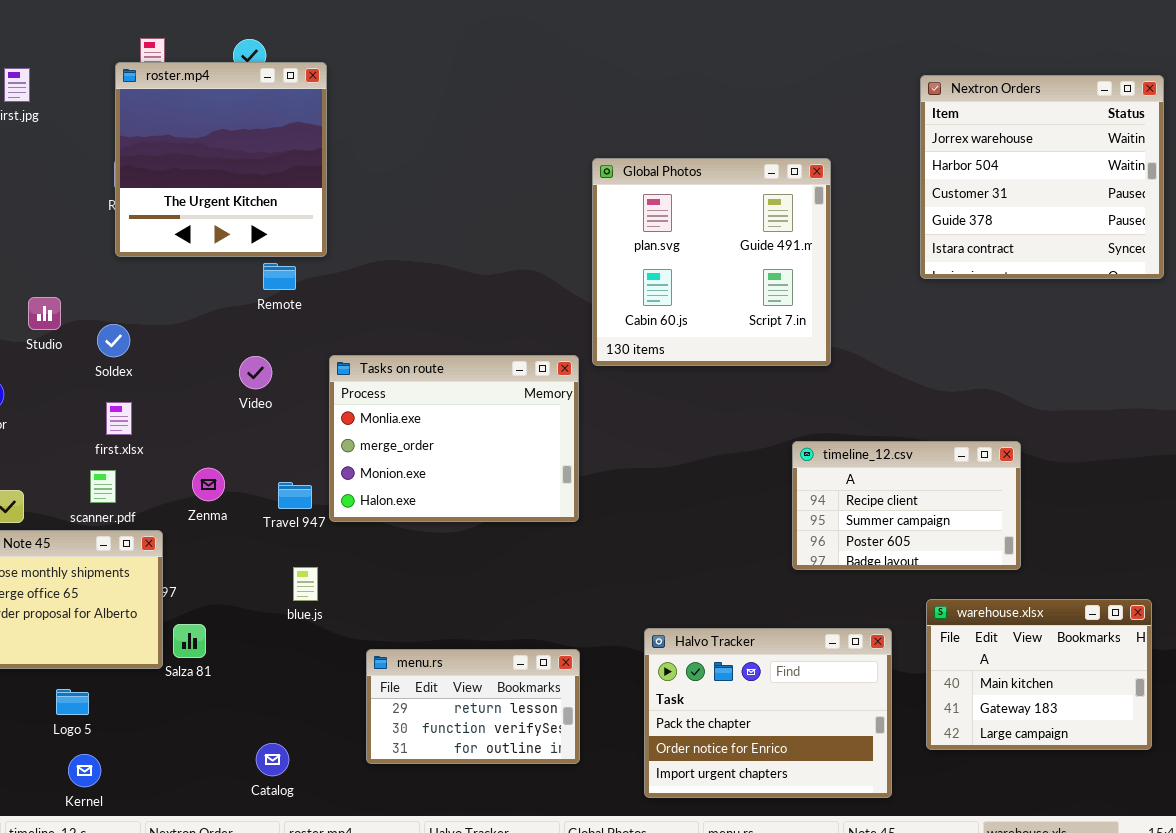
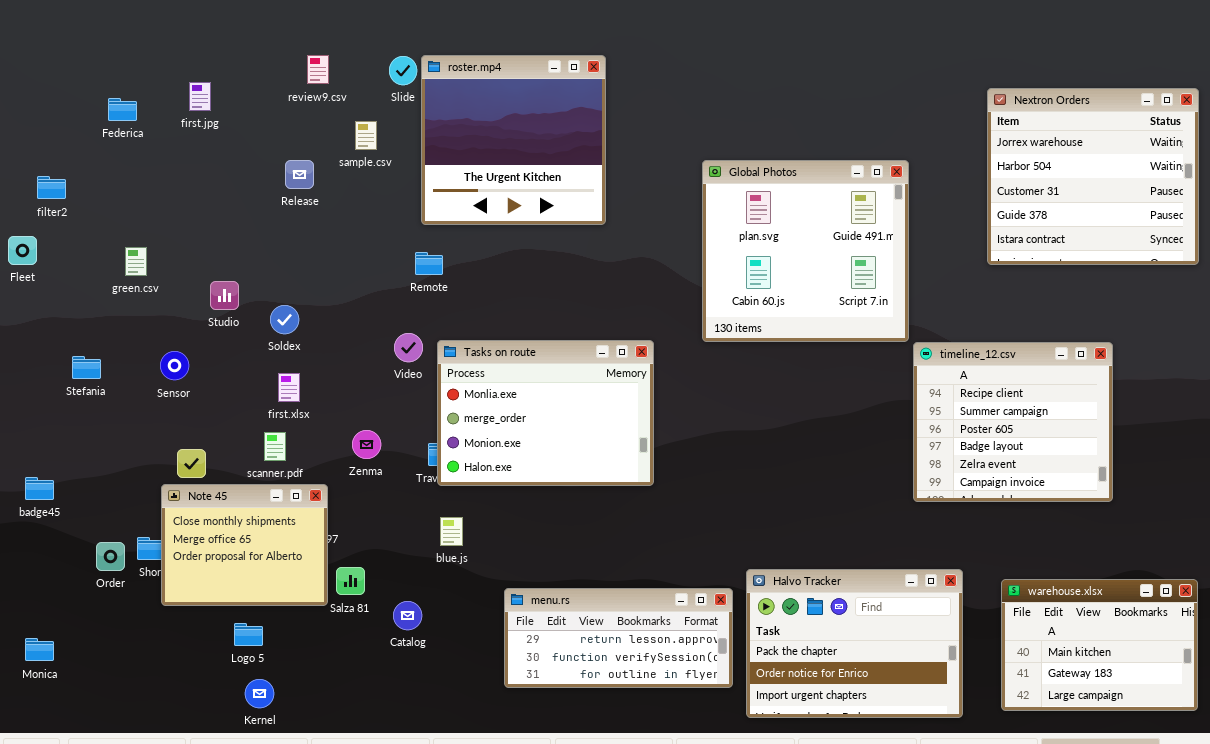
roster.mp4: [115,62,327,257] -> [421,55,606,225], moved
Tasks on route: [329,355,579,522] -> [437,340,654,486], moved
timeline_12.csv: [792,441,1021,570] -> [913,342,1113,502], moved, resized
warehouse.xlsx: [926,599,1152,750] -> [1001,579,1198,711], moved
menu.rs: [366,649,580,764] -> [504,588,733,688], resized
Catalog: [256,743,289,776] -> [393,601,422,630], moved

